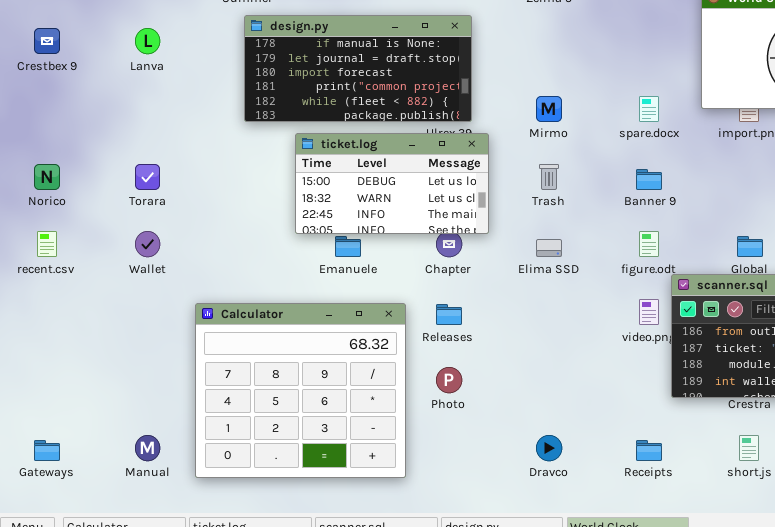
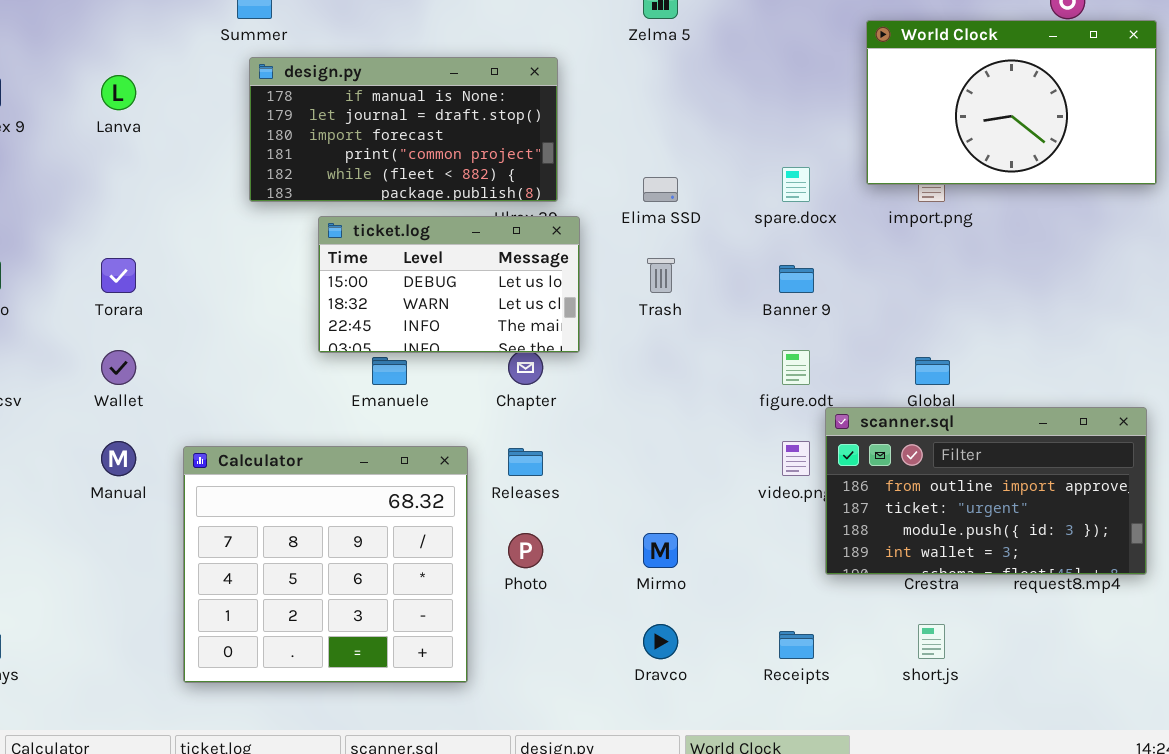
Mirmo: [536,96,562,122] -> [643,533,678,568], moved
Elima SSD: [536,239,562,257] -> [643,177,678,202], moved
Manual: [135,435,160,461] -> [101,441,136,476], moved

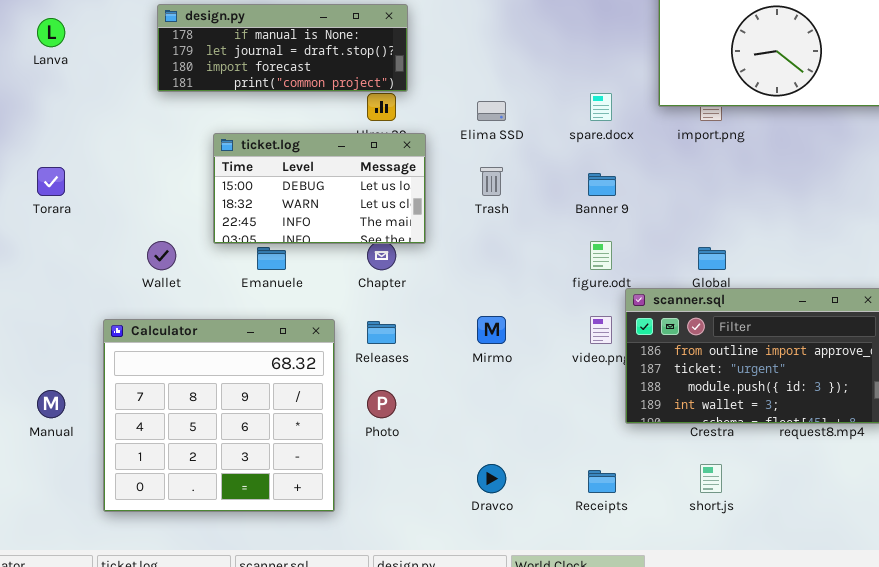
design.py: [249,57,558,202] -> [157,4,408,92], resized
Wallet: [101,350,136,385] -> [147,241,176,270], moved
Manual: [101,441,136,476] -> [37,390,65,418], moved
Mirmo: [643,533,678,568] -> [477,316,506,344], moved

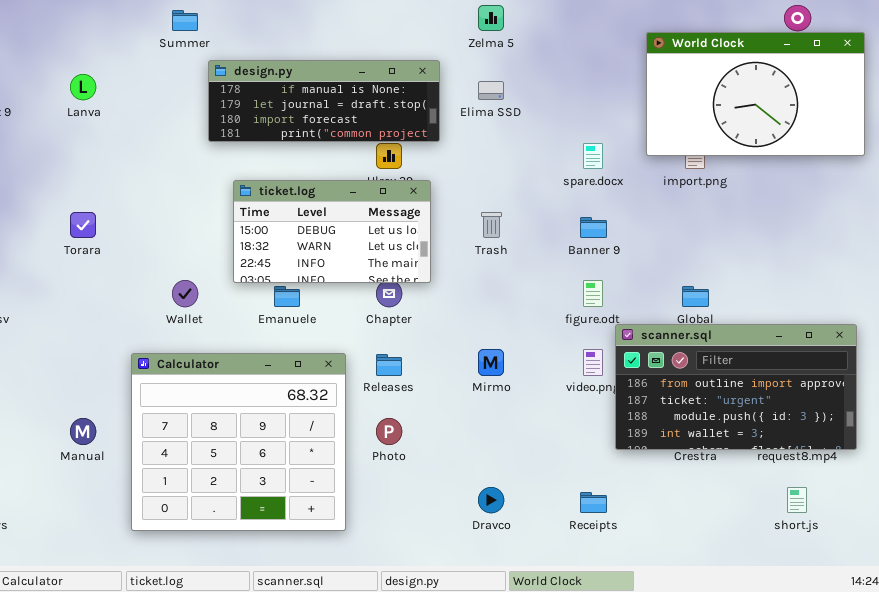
design.py: [157,4,408,92] -> [208,60,440,142], moved
Elima SSD: [477,101,506,121] -> [478,81,504,100], moved
short.js: [700,464,722,493] -> [787,487,807,513], moved

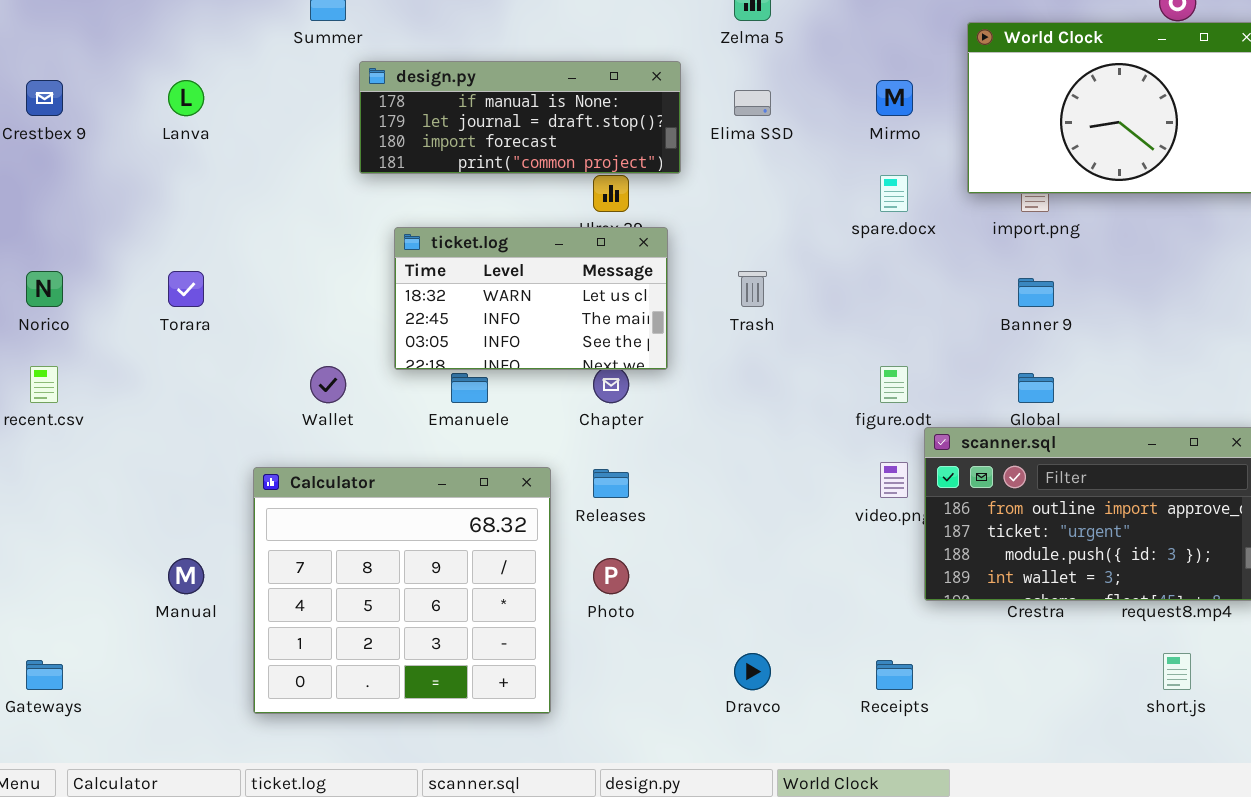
ticket.log: [233,180,431,283] -> [394,227,668,370], scrolled down 1 row
Banner 9: [580,217,607,238] -> [1018,278,1054,307], moved
Mirmo: [478,349,504,376] -> [876,80,913,116], moved

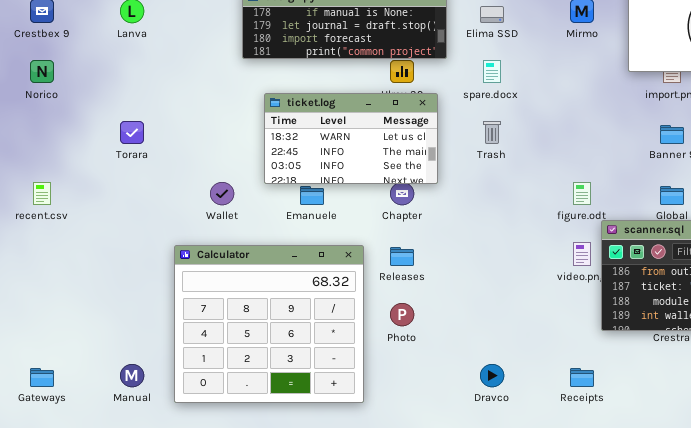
spare.docx: [880,175,908,212] -> [483,60,501,83], moved
Norico: [26,271,63,307] -> [30,60,54,83], moved
Manual: [168,558,204,594] -> [120,364,144,387], moved

